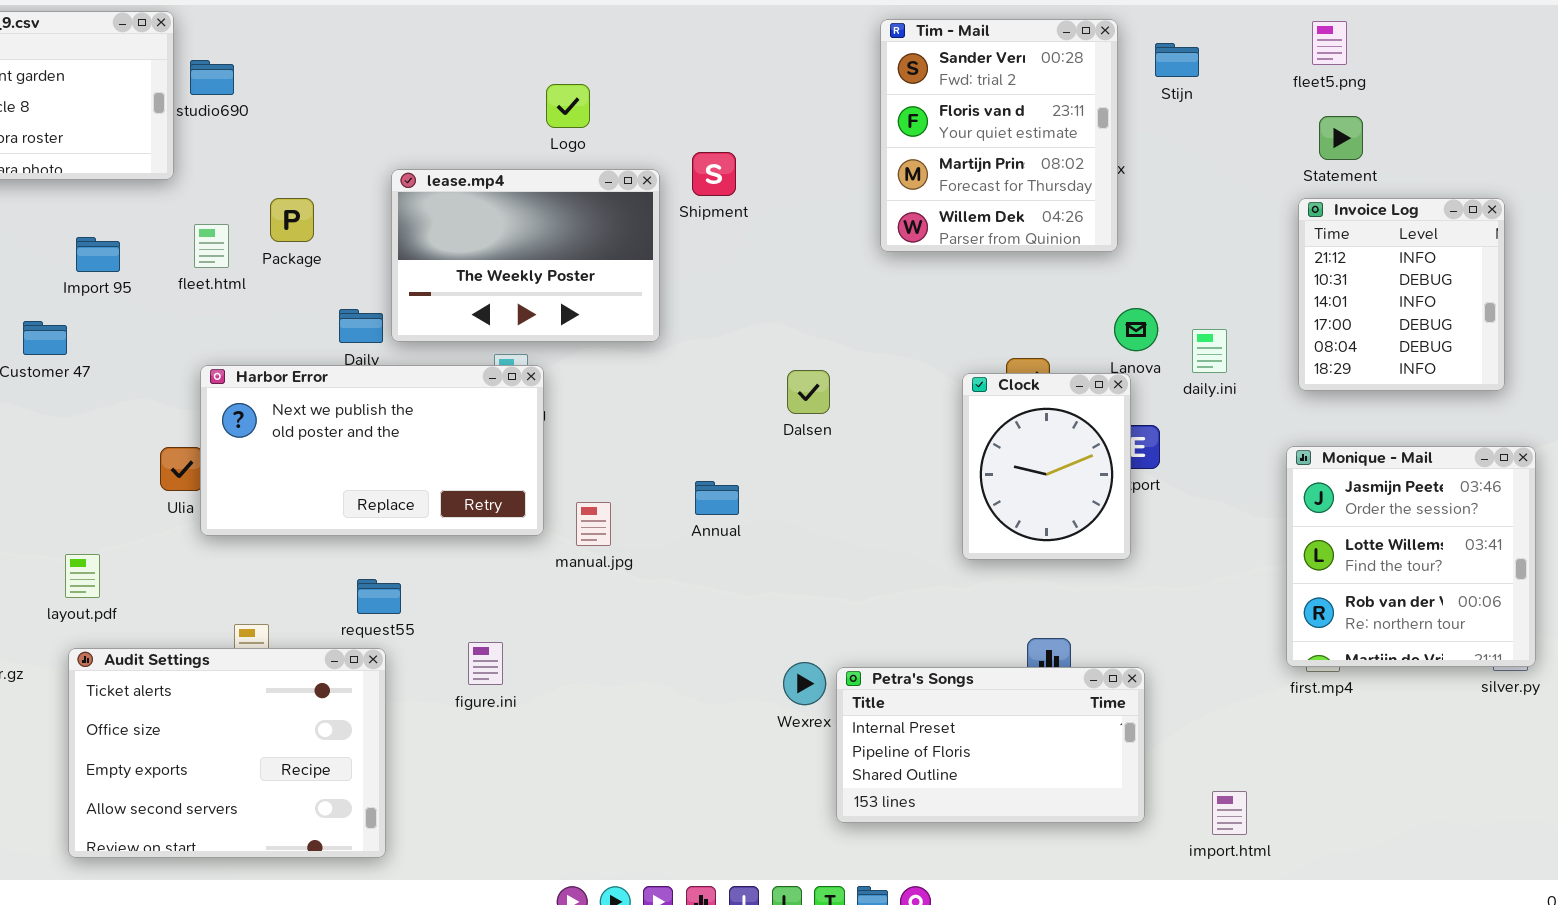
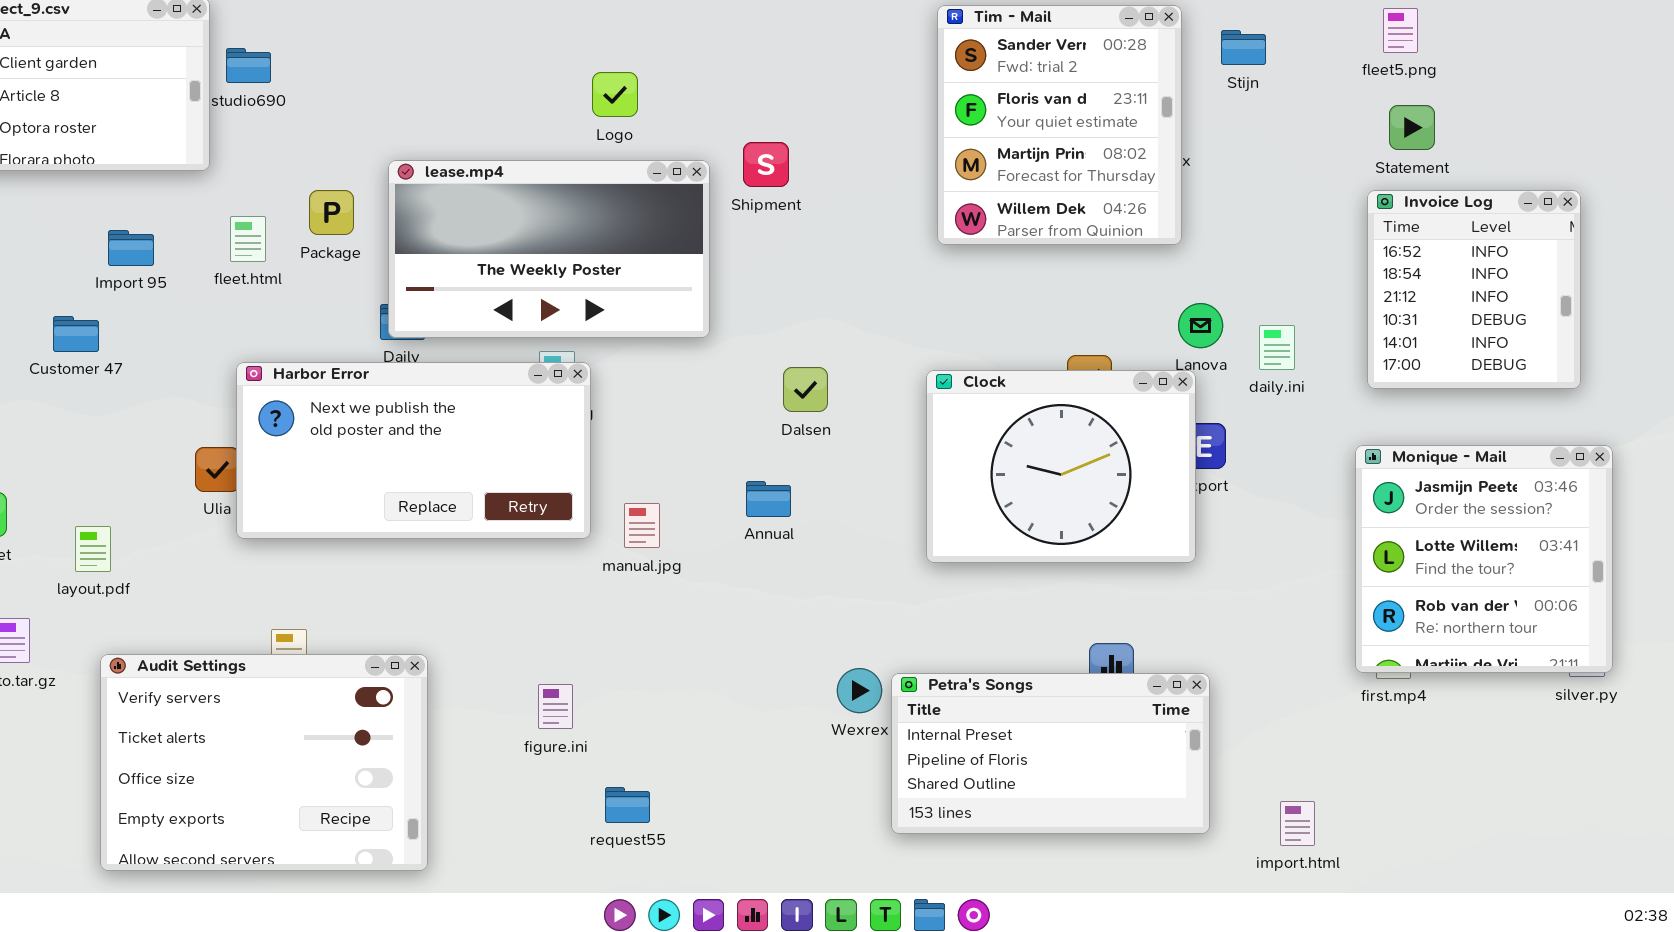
lease.mp4: [391,169,660,342] -> [388,160,710,338], resized
Invoice Log: [1298,198,1505,391] -> [1367,190,1581,389], scrolled up 2 rows
Dalsen: [787,370,830,414] -> [783,367,828,412], moved
Clock: [962,373,1131,560] -> [926,370,1196,563], resized
layout.pdf: [65,554,100,598] -> [75,526,111,572], moved
request55: [357,579,401,614] -> [605,787,650,823], moved
figure.ini: [468,642,503,685] -> [538,684,573,729], moved
Audit Settings: [68,648,386,858] -> [100,654,428,871], scrolled up 1 row

